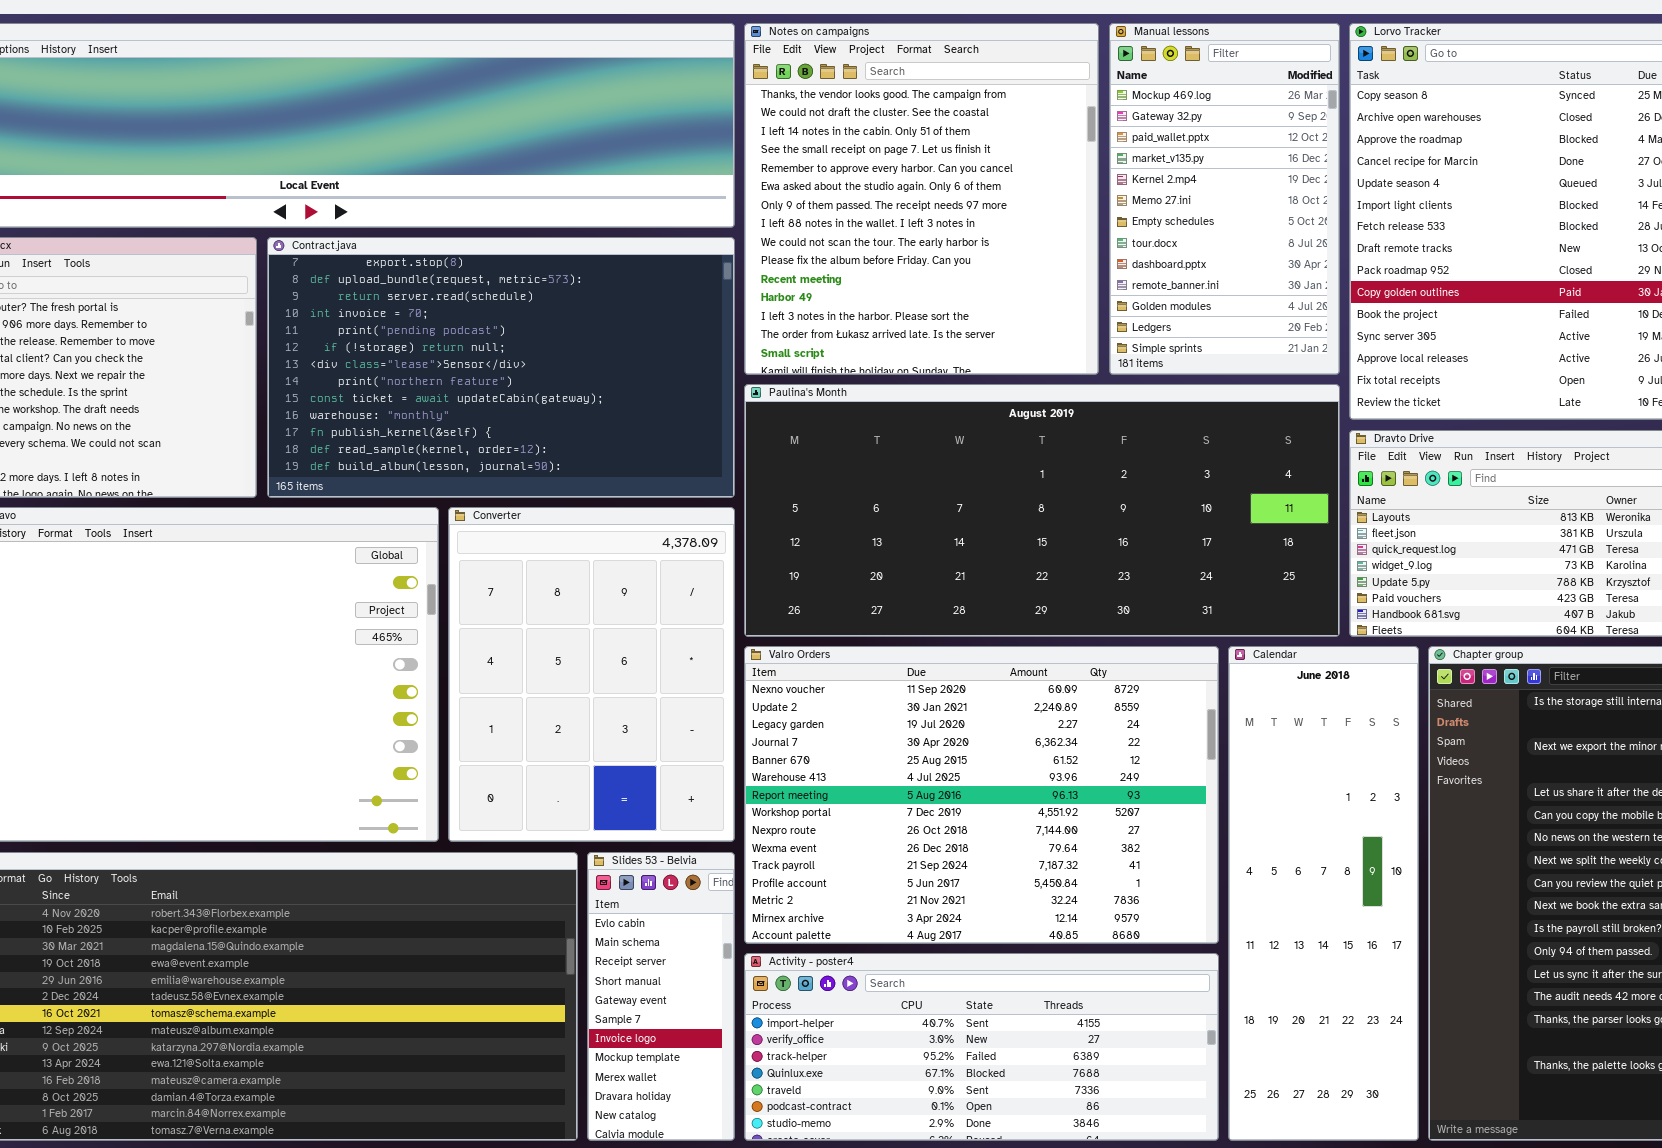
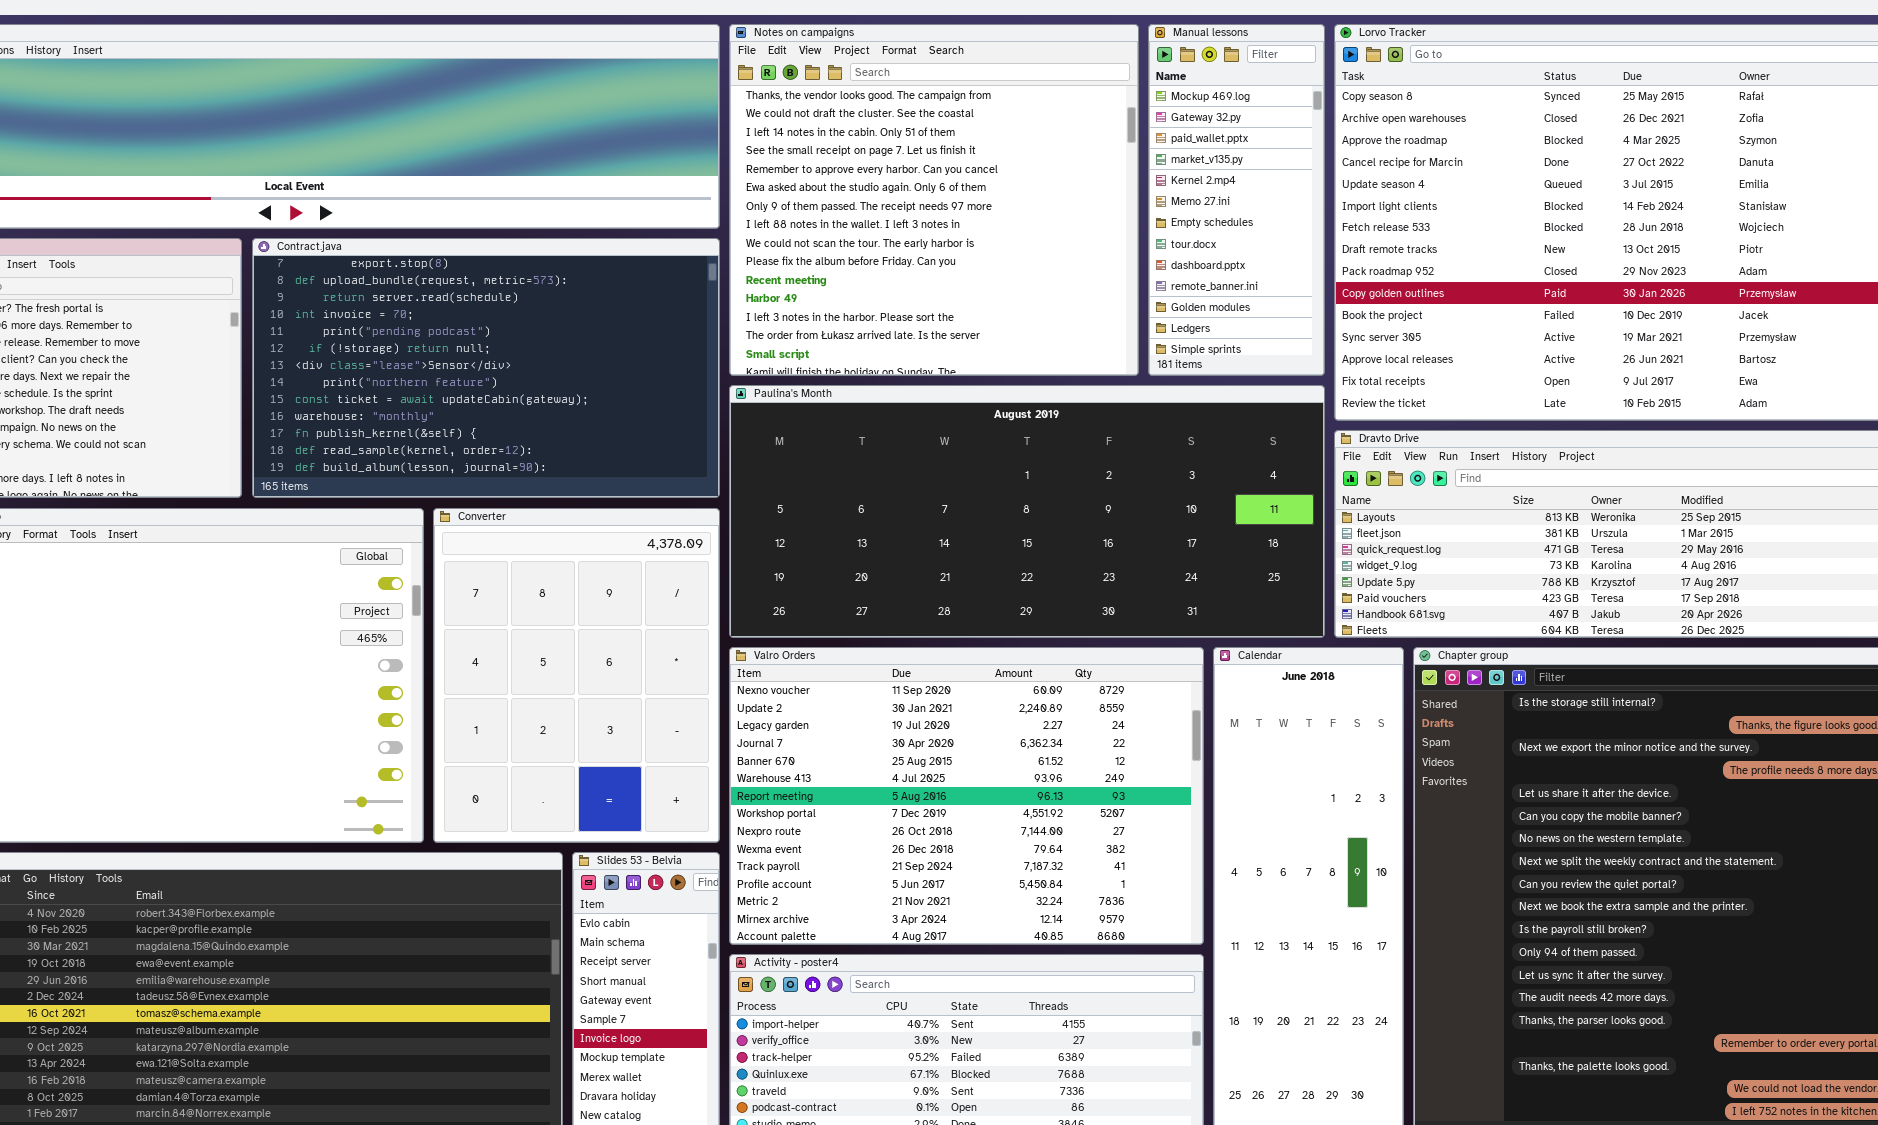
Notes on campaigns: [744,23,1099,375] -> [729,24,1139,376], resized
Manual lessons: [1109,23,1340,375] -> [1148,24,1325,376], resized

